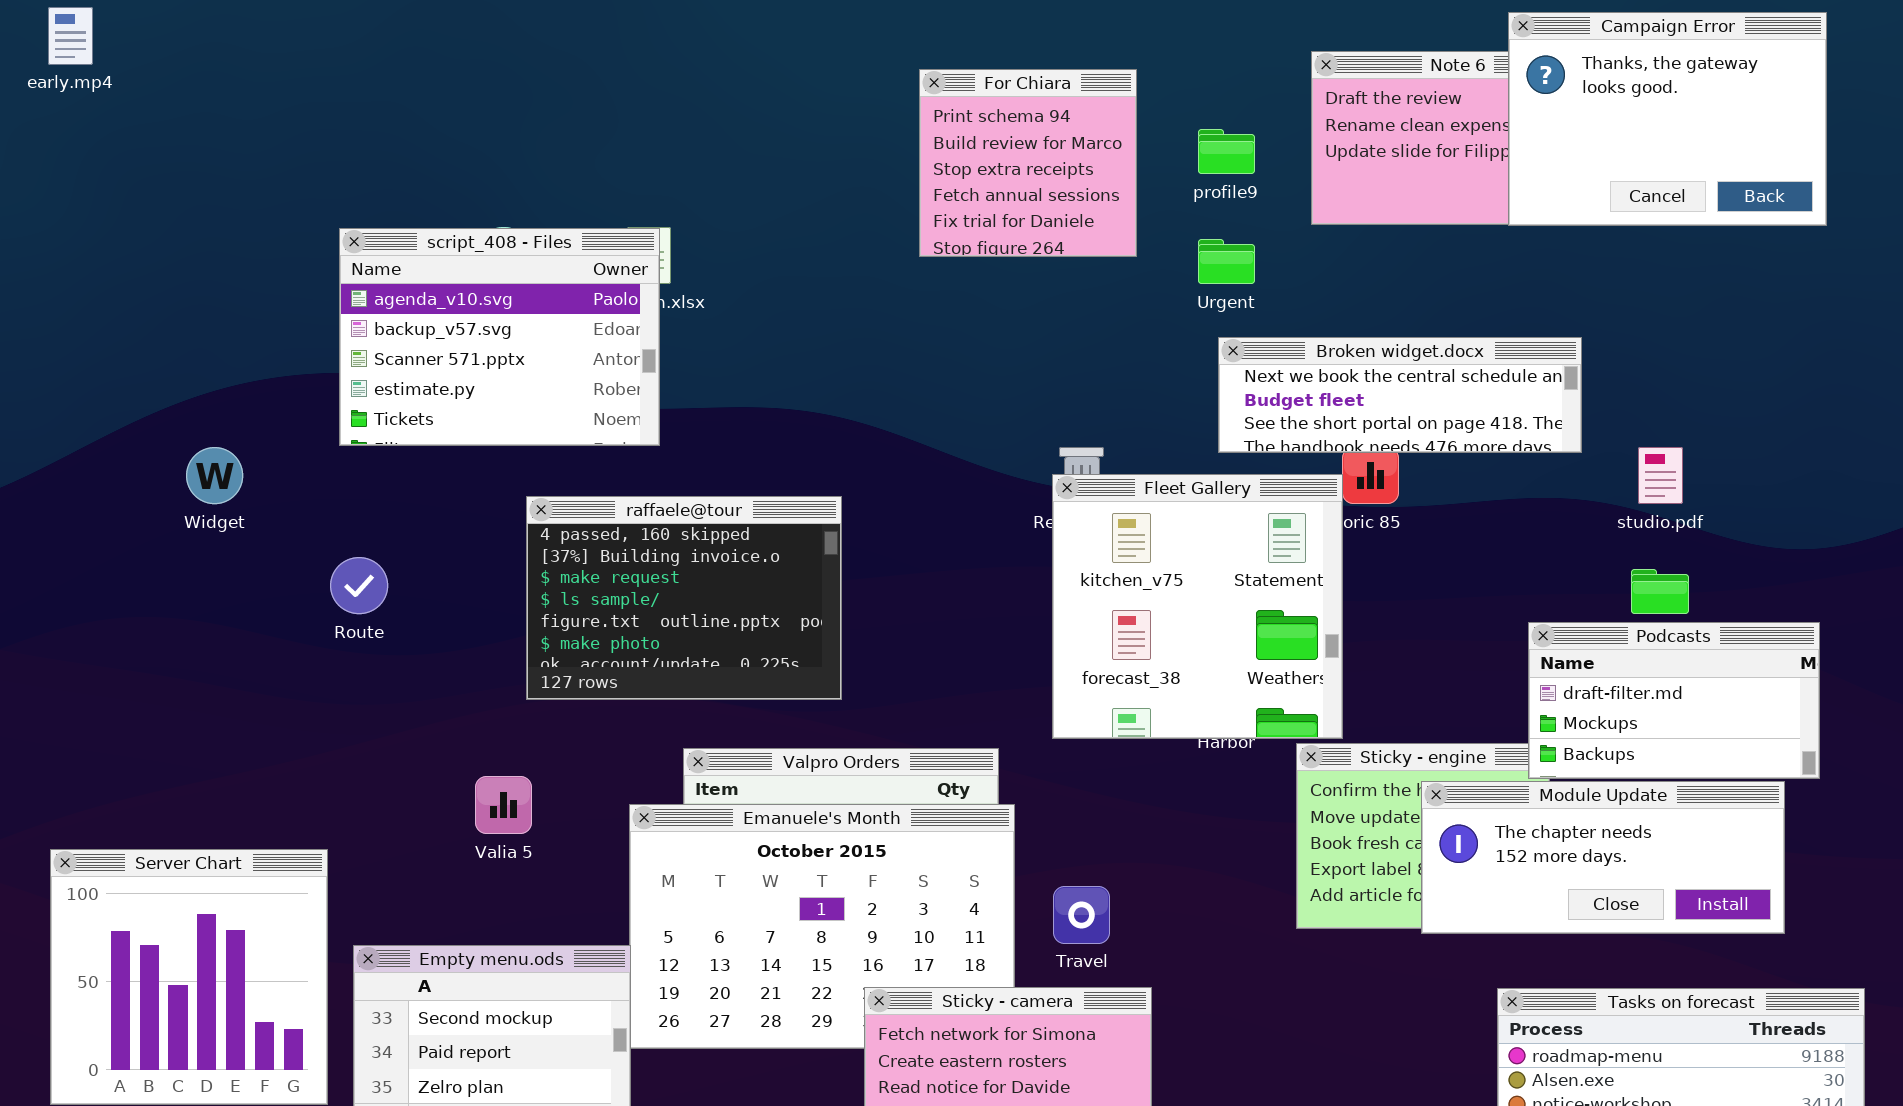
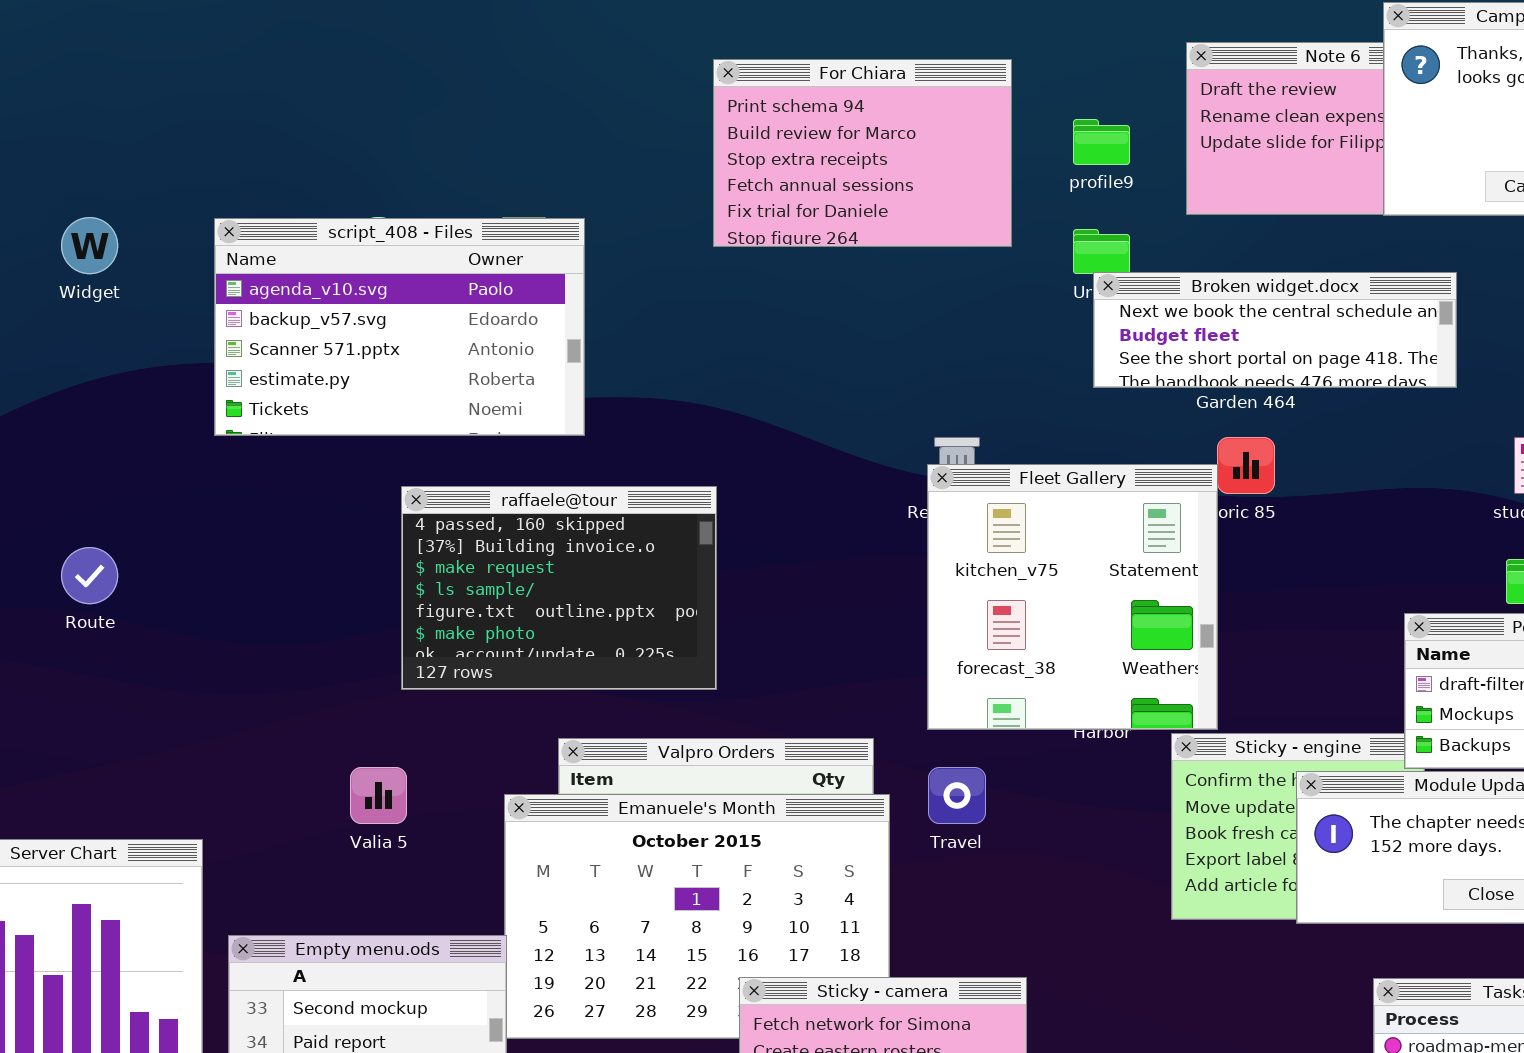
For Chiara: [919,69,1137,257] -> [713,59,1012,247], resized
script_408 - Files: [339,228,660,446] -> [214,218,585,436], resized
Broken widget.docx: [1218,337,1582,453] -> [1093,272,1457,388], moved
Widget: [186,447,243,504] -> [61,217,118,274], moved
Route: [330,557,388,614] -> [61,547,118,604], moved
Travel: [1053,886,1110,944] -> [928,767,986,824], moved

